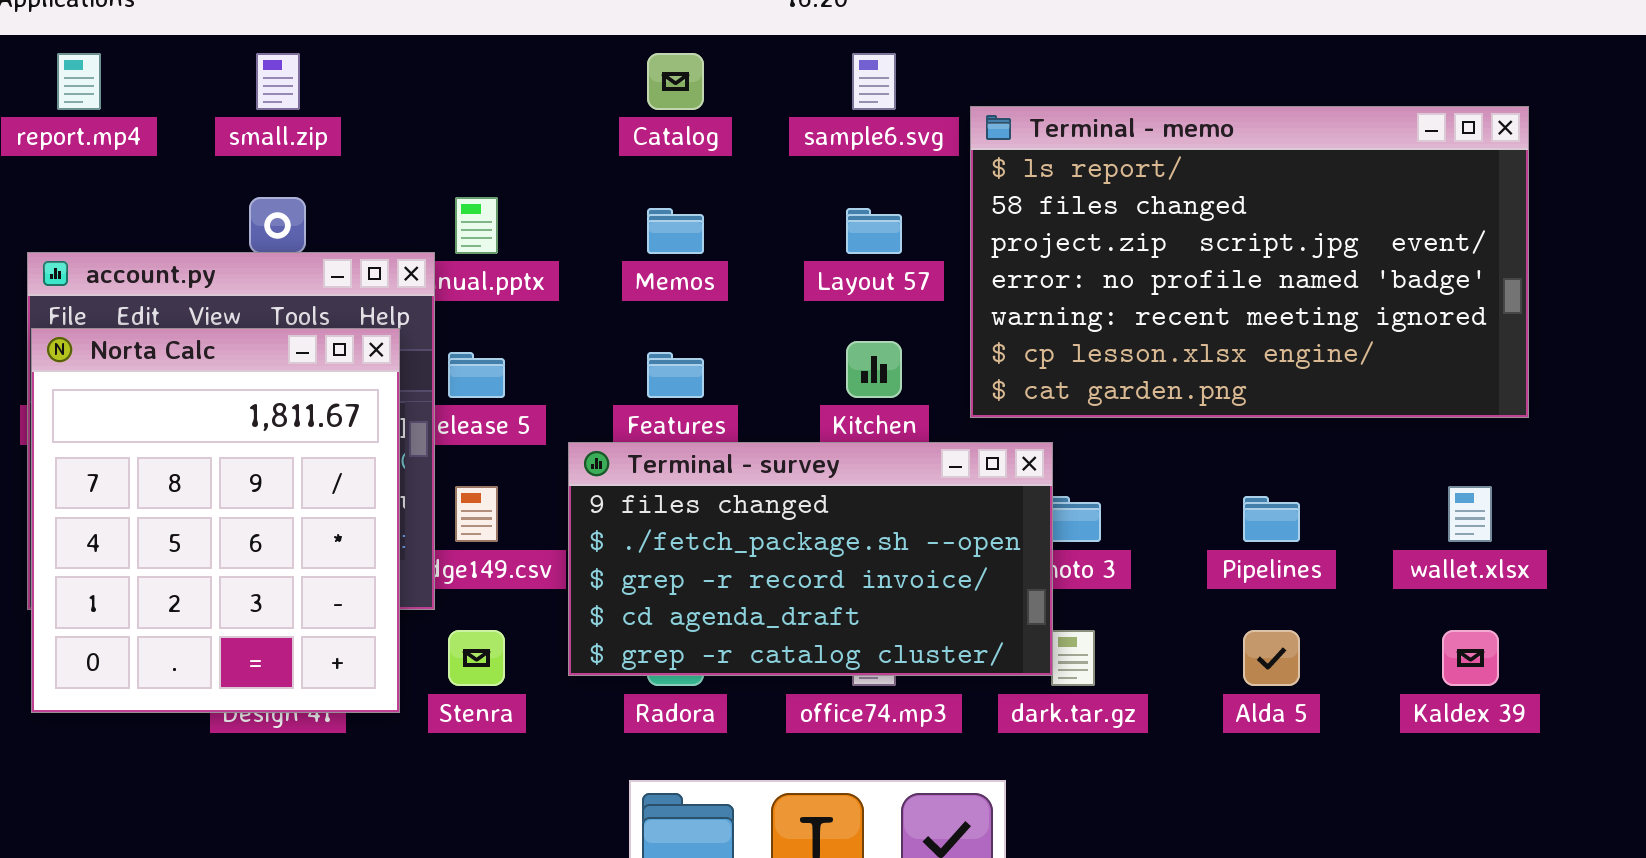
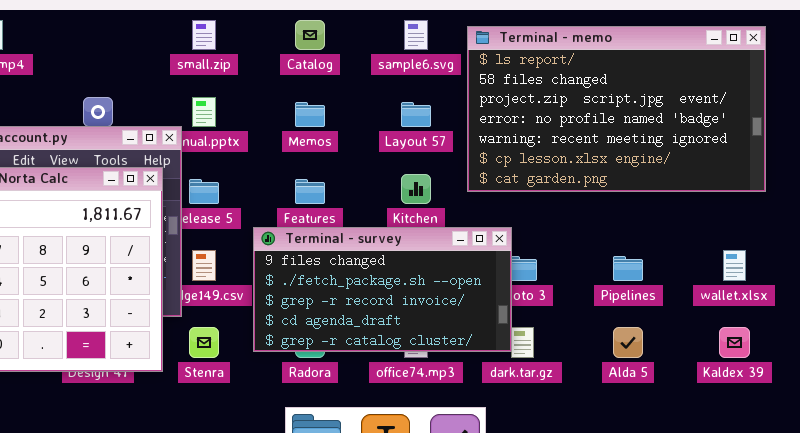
small.zip: [256,53,300,110] -> [192,20,216,50], moved
Terminal - memo: [970,106,1529,418] -> [467,26,766,192], moved

